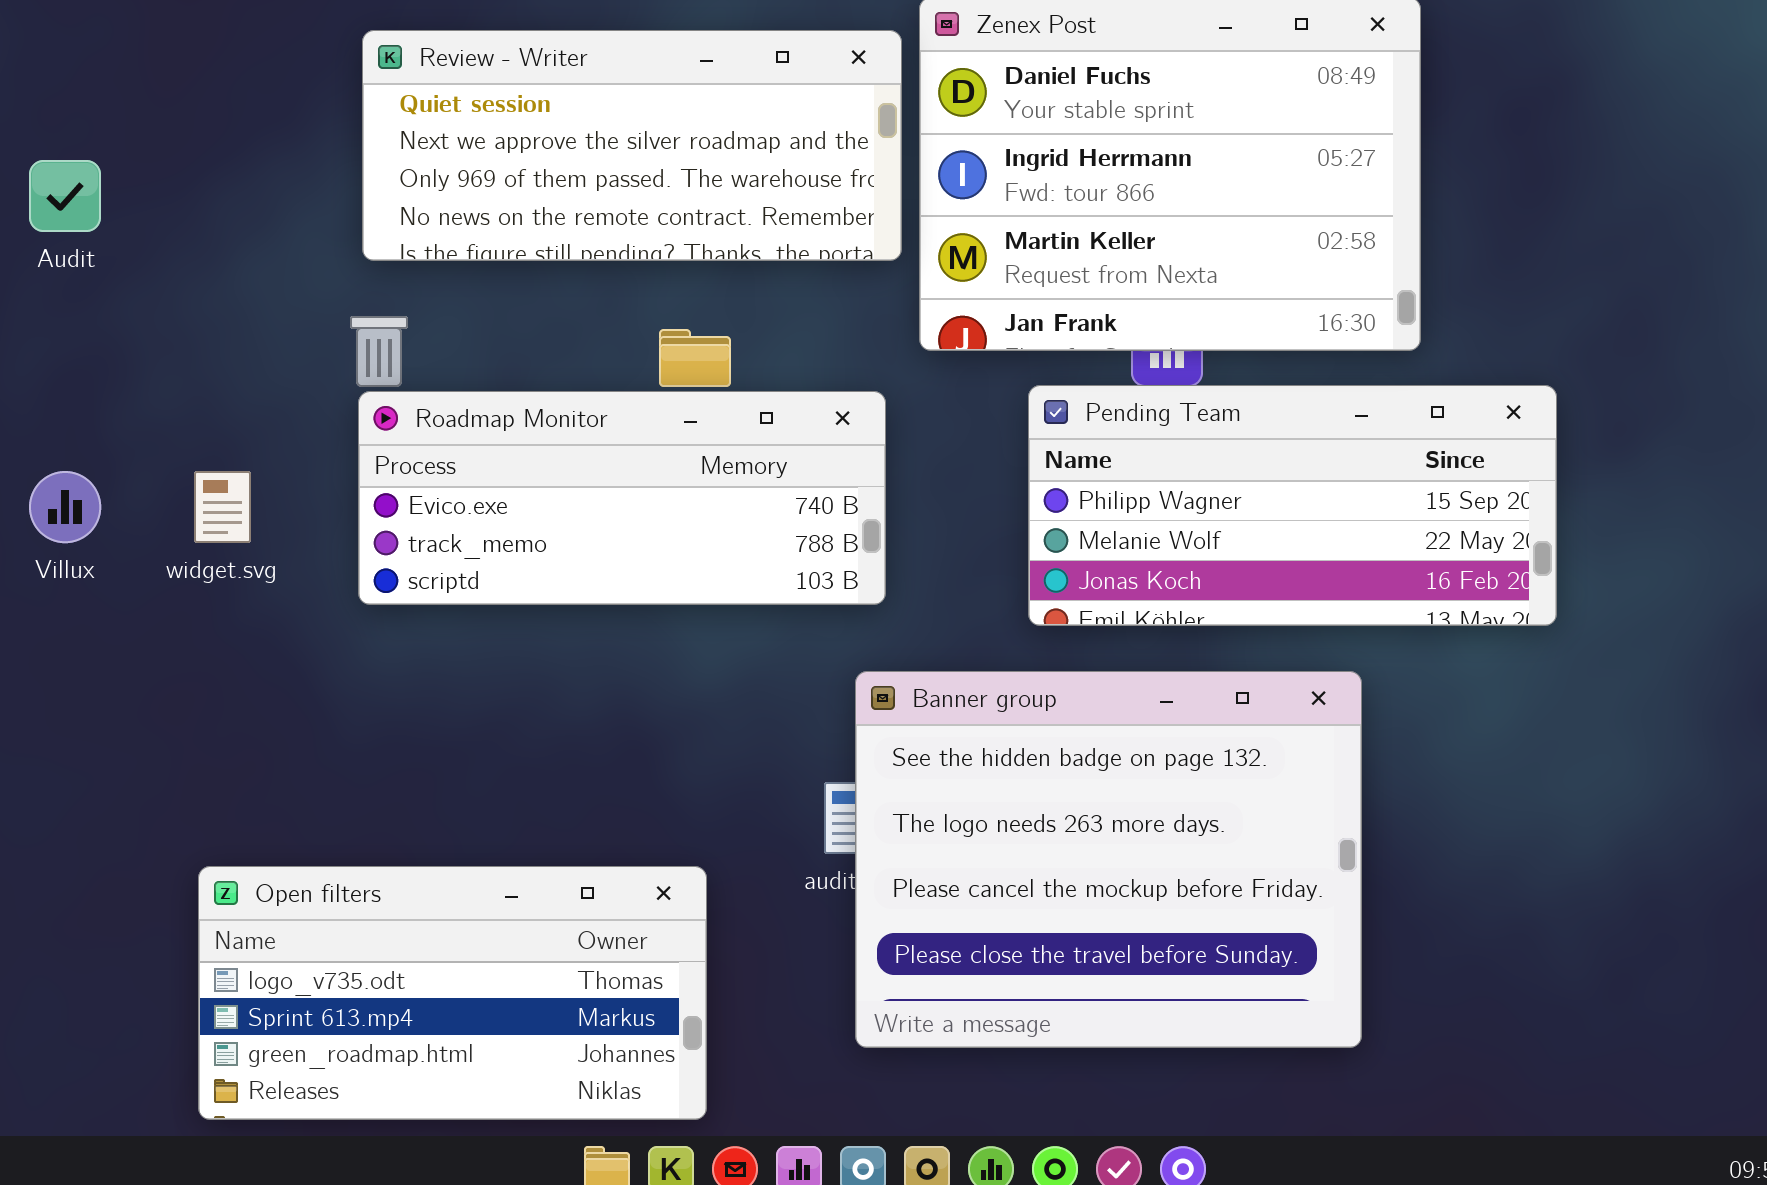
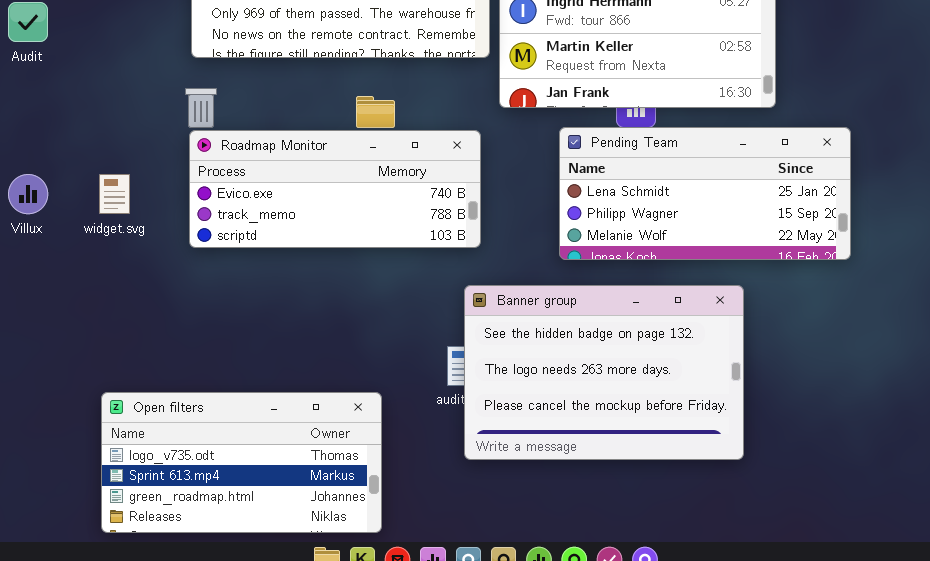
Pending Team: [1028,385,1557,626] -> [559,127,851,260], scrolled up 1 row
Banner group: [855,671,1362,1048] -> [464,285,744,460], resized

